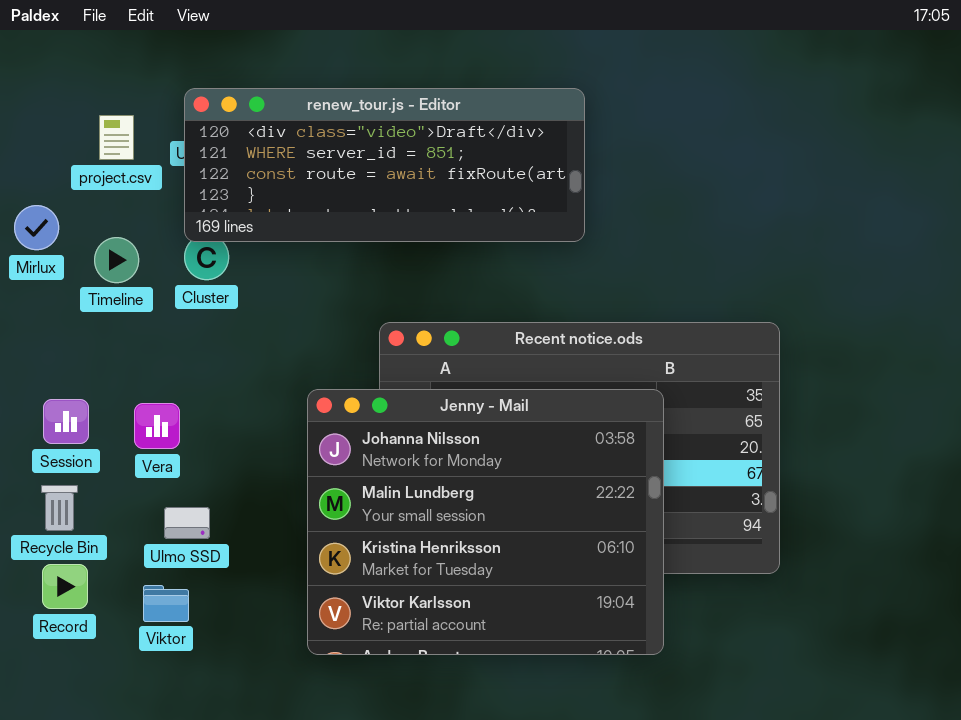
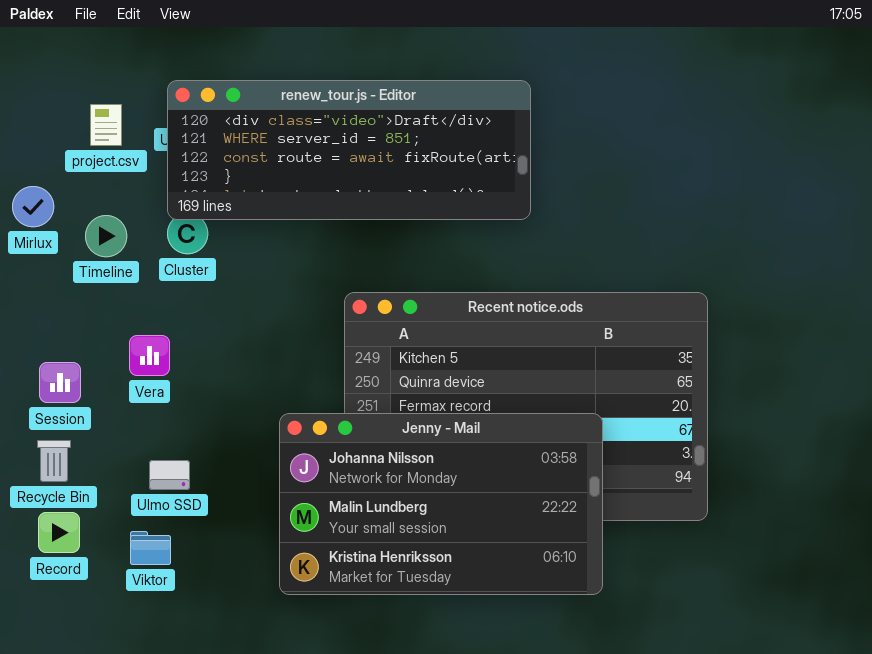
Jenny - Mail: [307,389,664,655] -> [279,413,603,595], resized
Vera: [134,403,180,449] -> [129,335,170,376], moved

